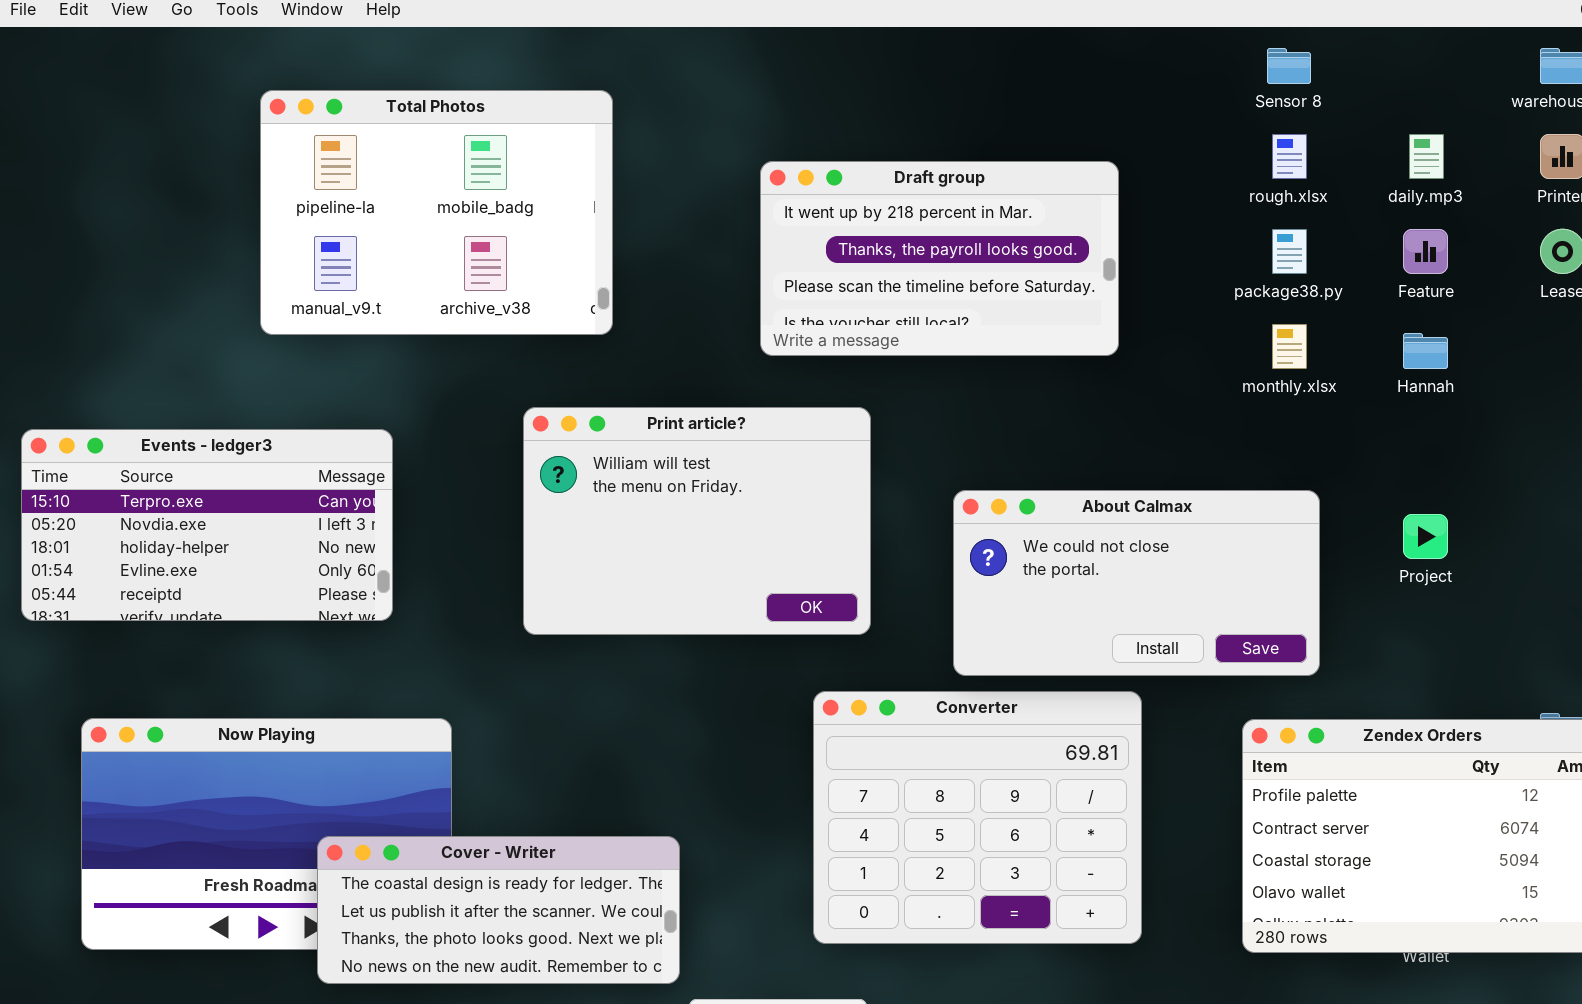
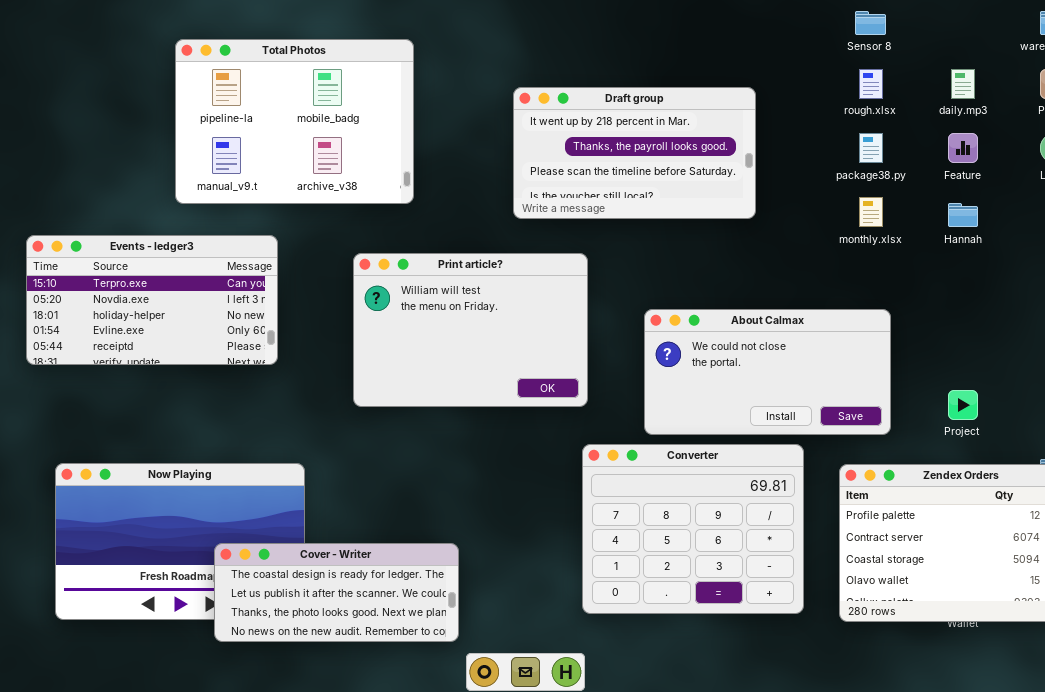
Events - ledger3: [21,429,393,621] -> [26,235,278,365], moved
Project: [1403,514,1448,559] -> [948,390,978,420], moved
Converter: [813,691,1142,944] -> [582,444,804,614], moved

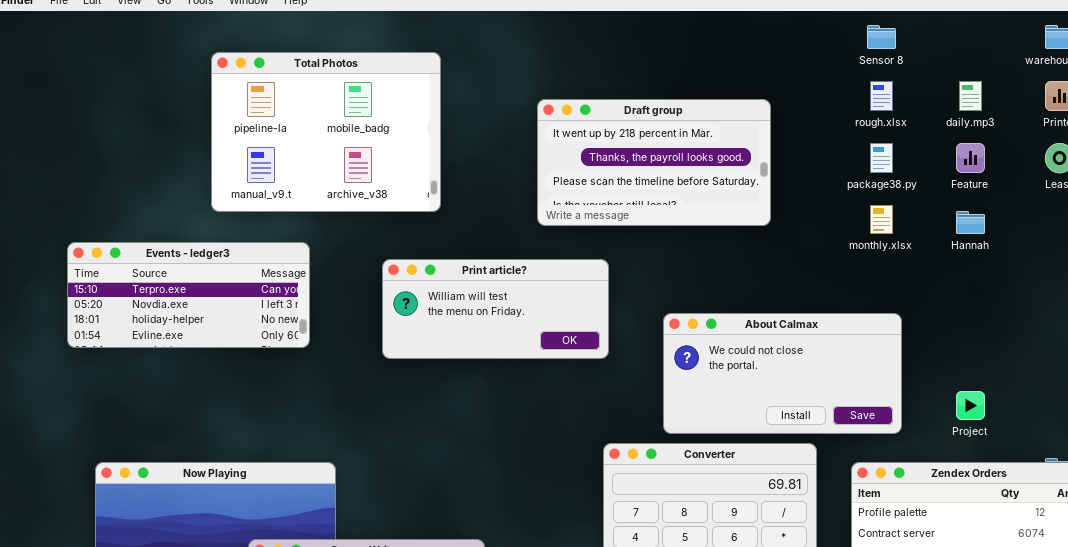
Events - ledger3: [26,235,278,365] -> [67,242,310,348], resized
Print article?: [353,253,588,407] -> [382,259,609,359], resized

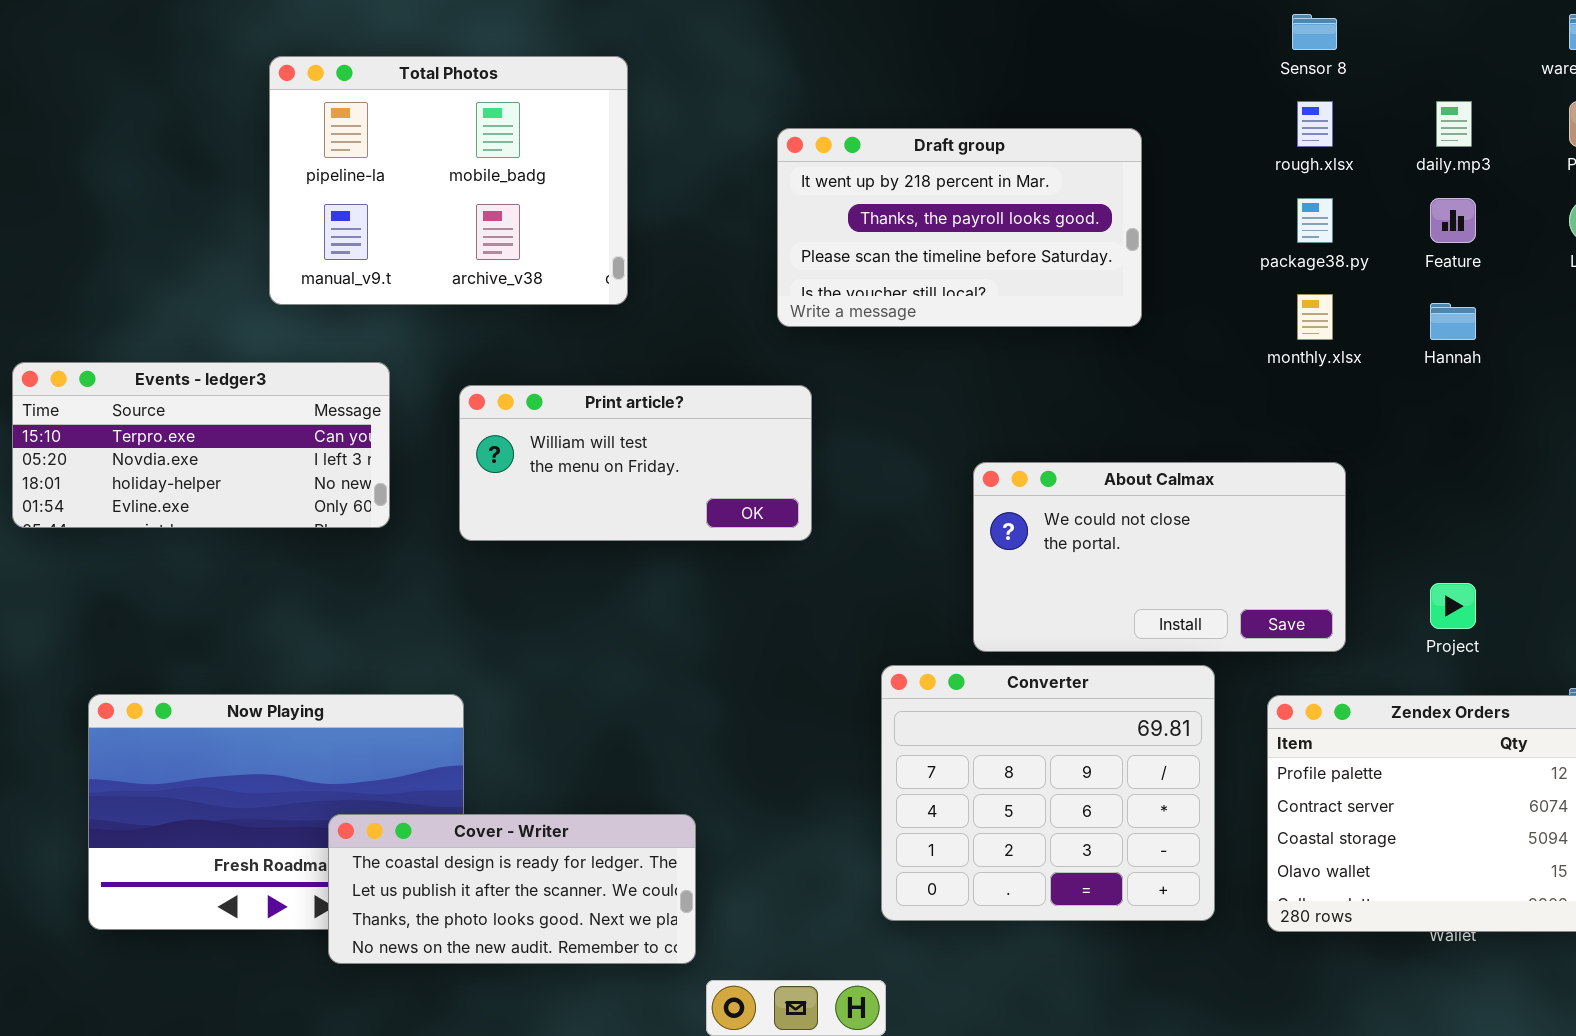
Events - ledger3: [67,242,310,348] -> [12,362,390,528], moved
Print article?: [382,259,609,359] -> [459,385,812,541], moved

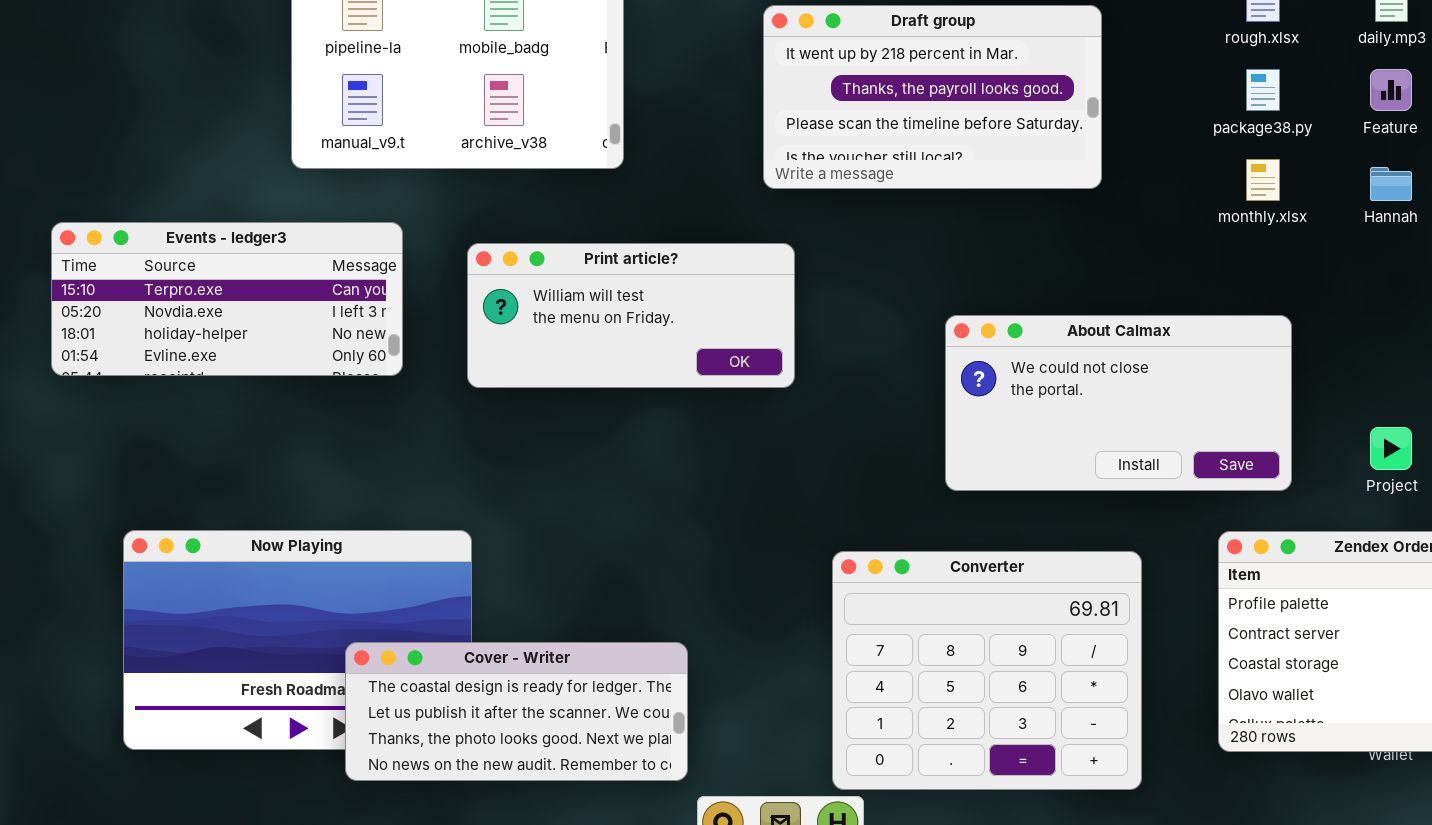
Converter: [881,665,1215,921] -> [832,551,1142,790], moved

